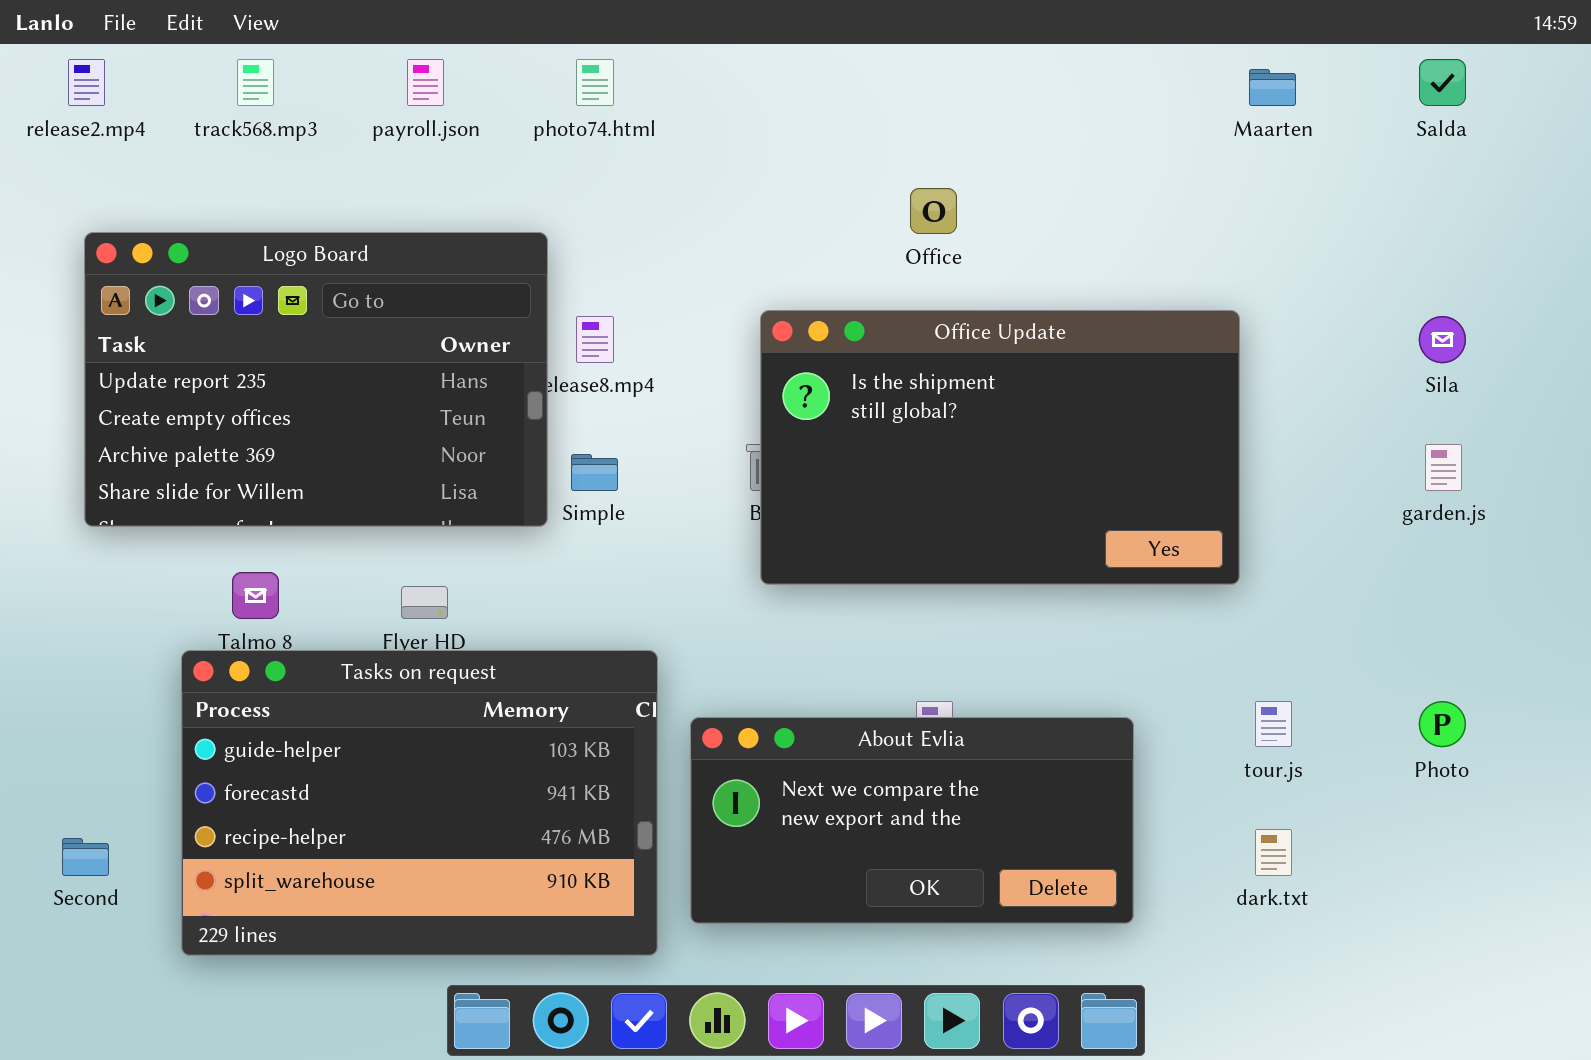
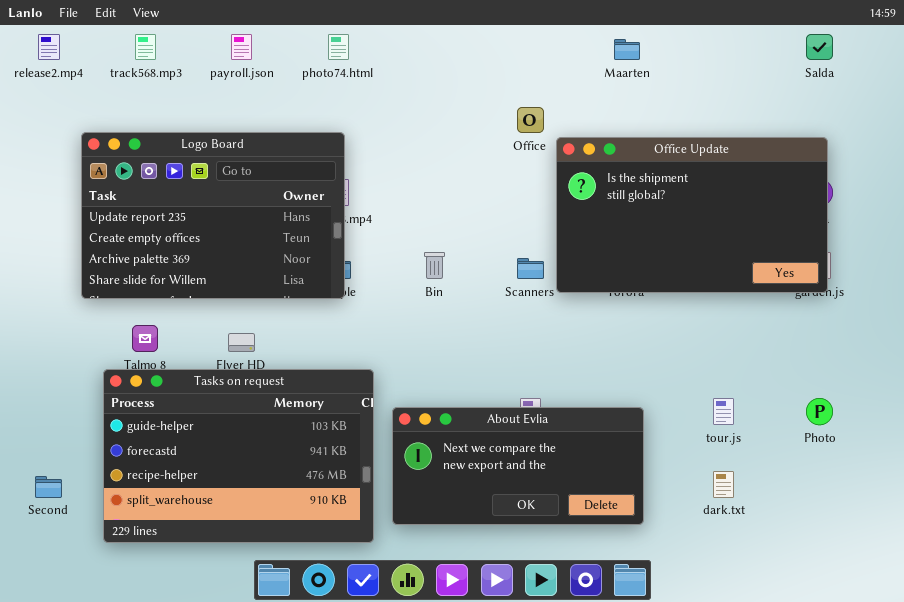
Maarten: [1249,69,1296,106] -> [614,39,640,60], moved
Logo Board: [84,232,548,527] -> [81,132,345,299], moved
Office Update: [760,310,1240,585] -> [556,137,828,293], moved

